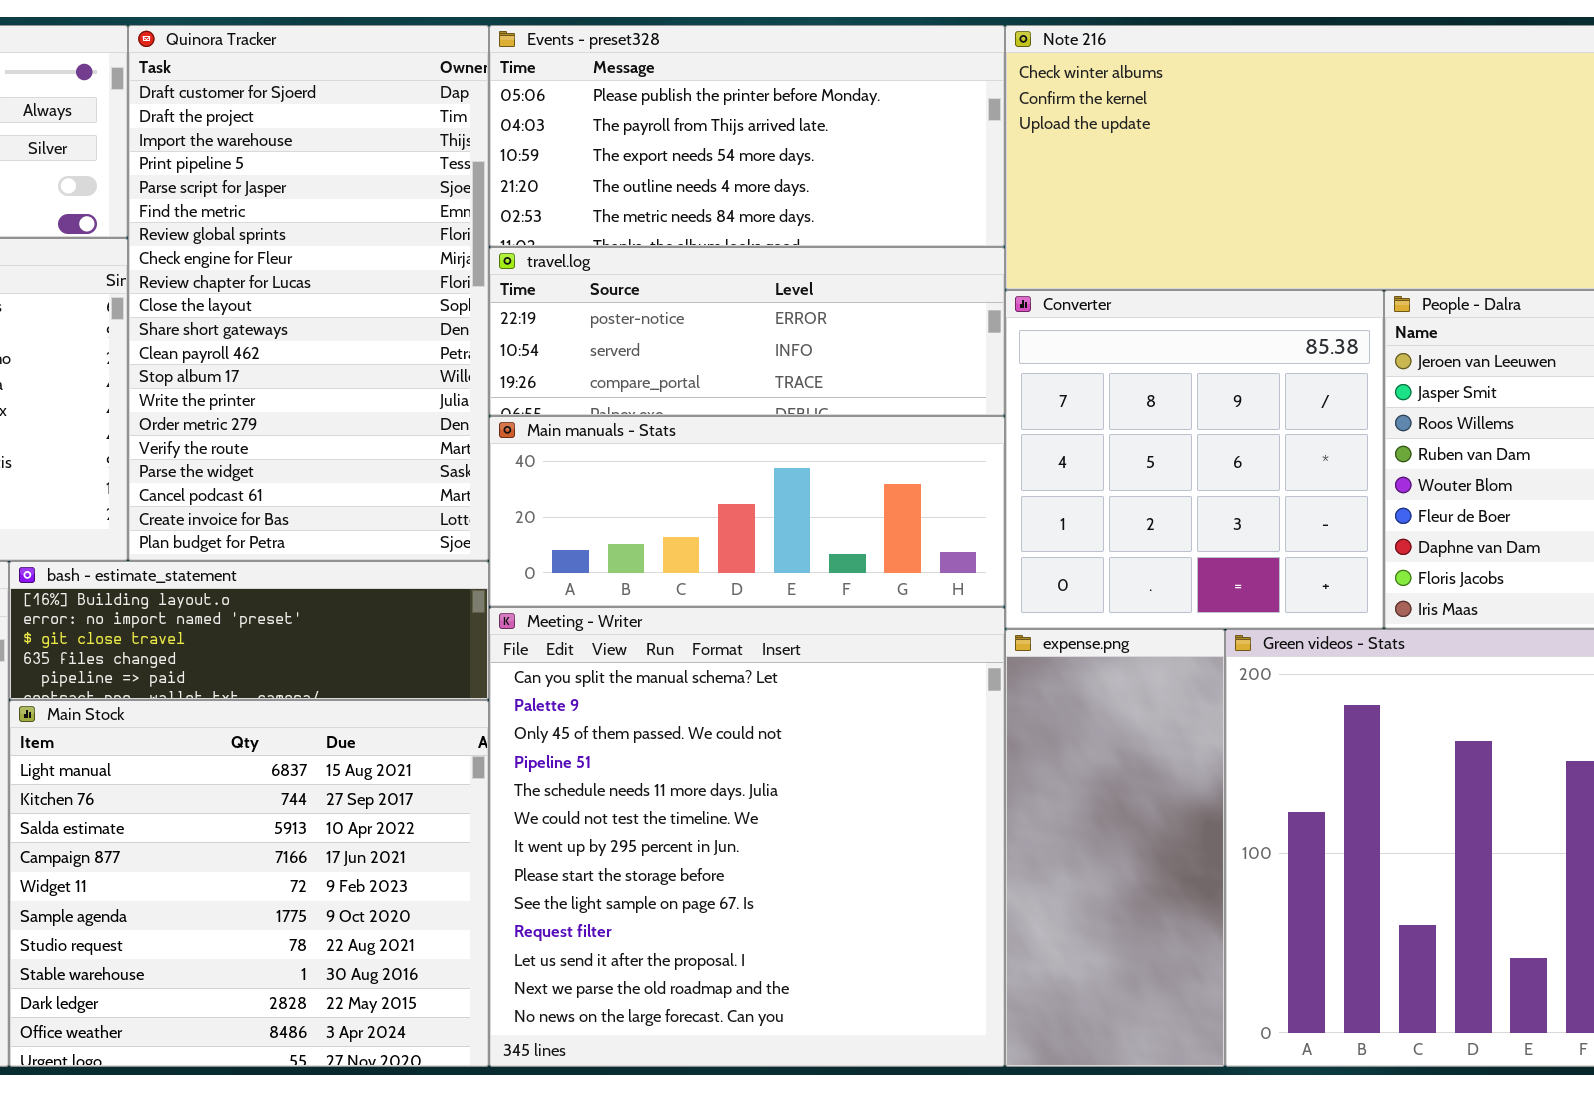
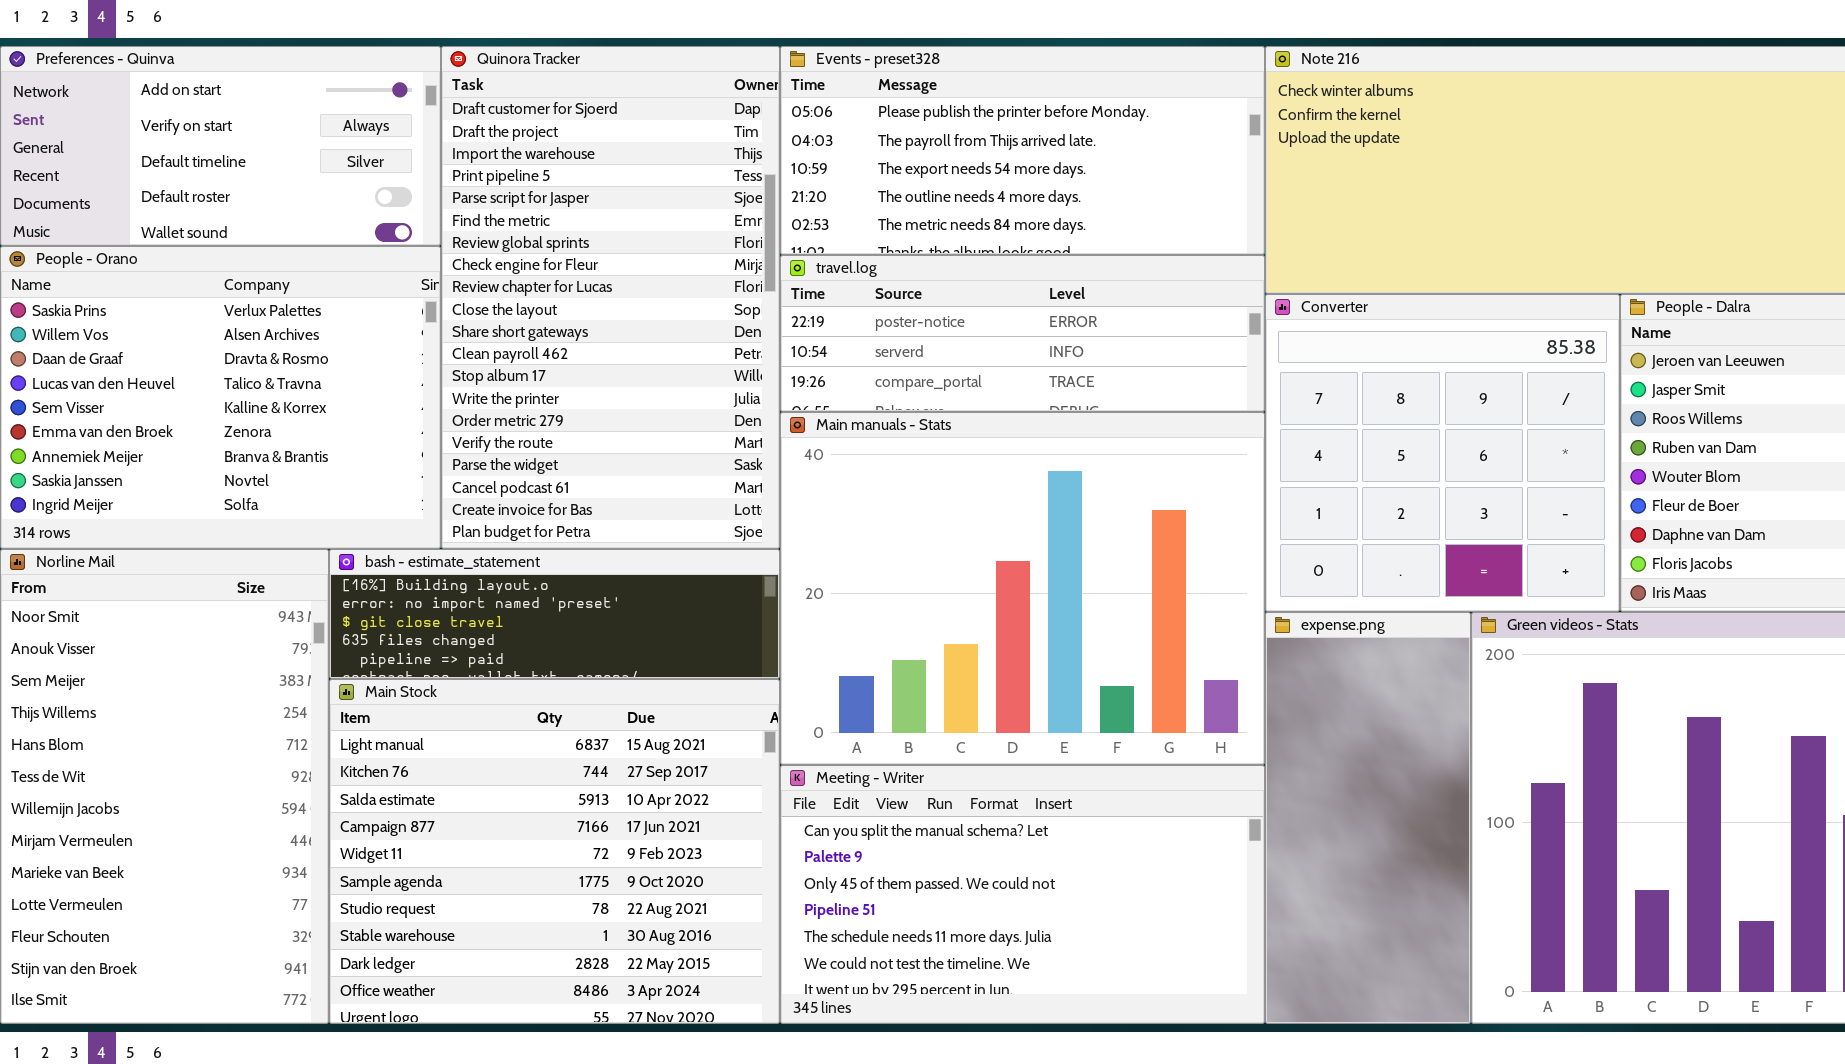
Main manuals - Stats: [489,416,1005,607] -> [780,412,1265,765], resized
Meeting - Writer: [489,607,1005,1067] -> [780,765,1265,1024], resized

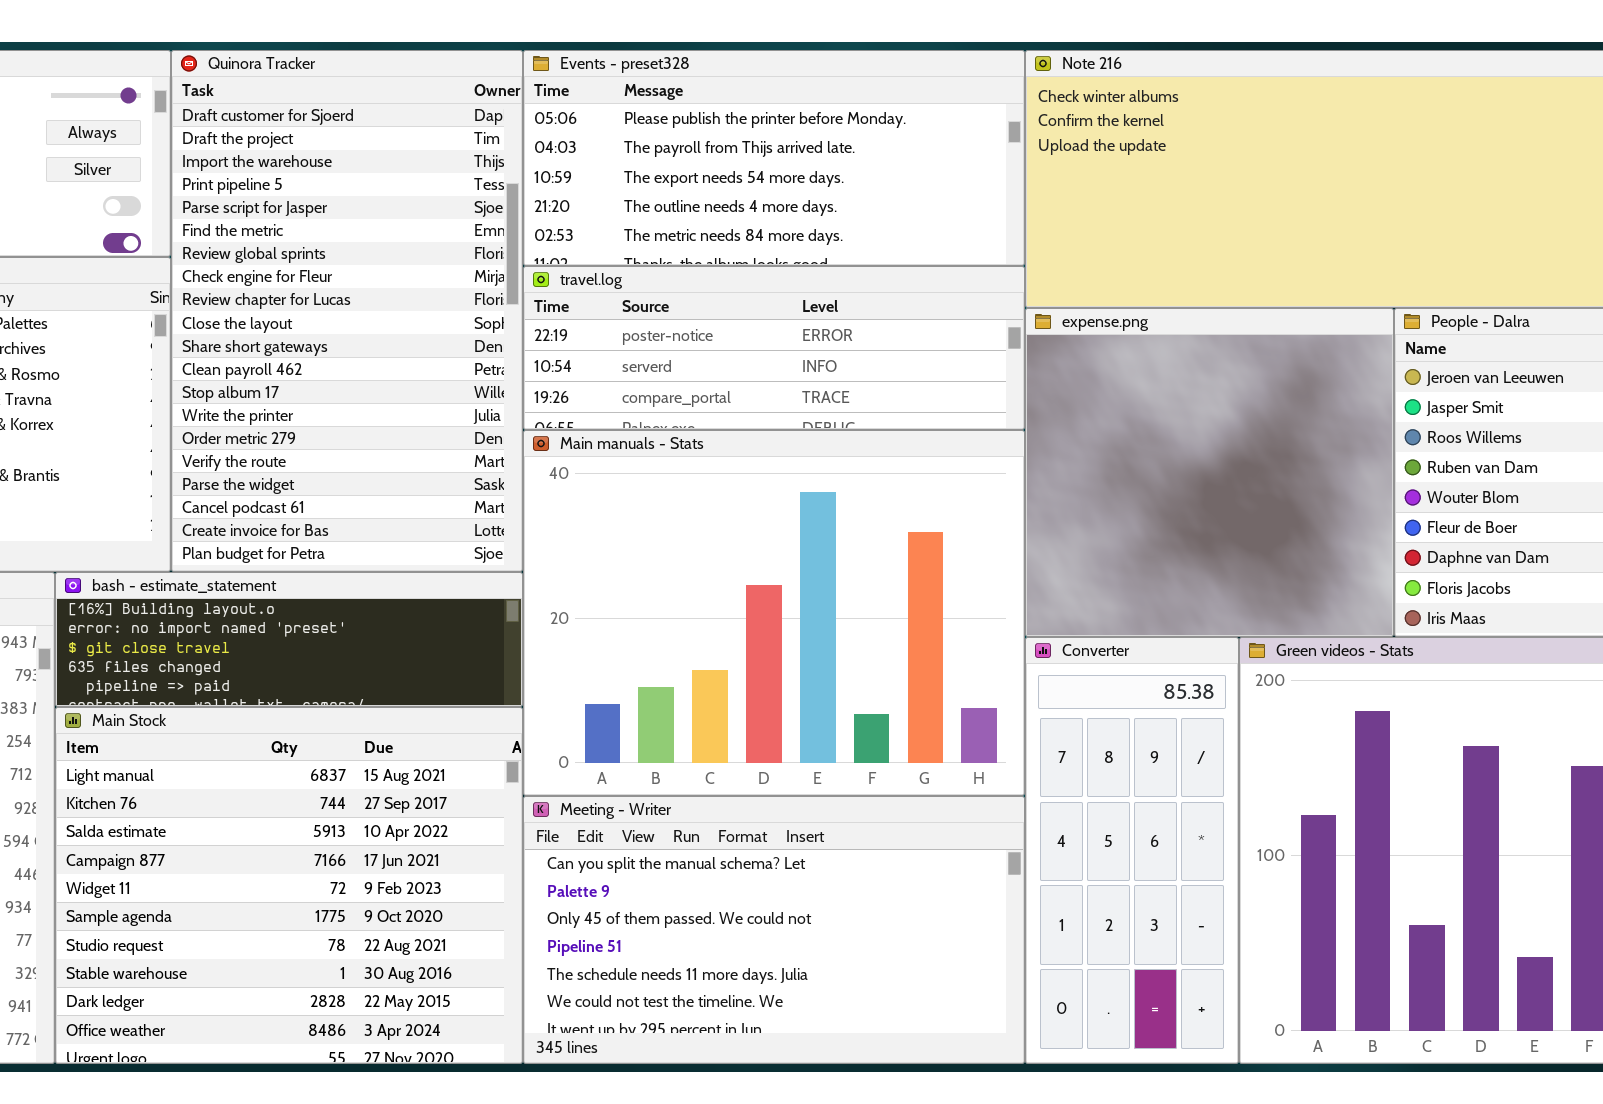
Converter: [1265,294,1620,612] -> [1025,637,1239,1064], moved, resized
expense.png: [1265,612,1471,1024] -> [1025,308,1394,637], moved, resized

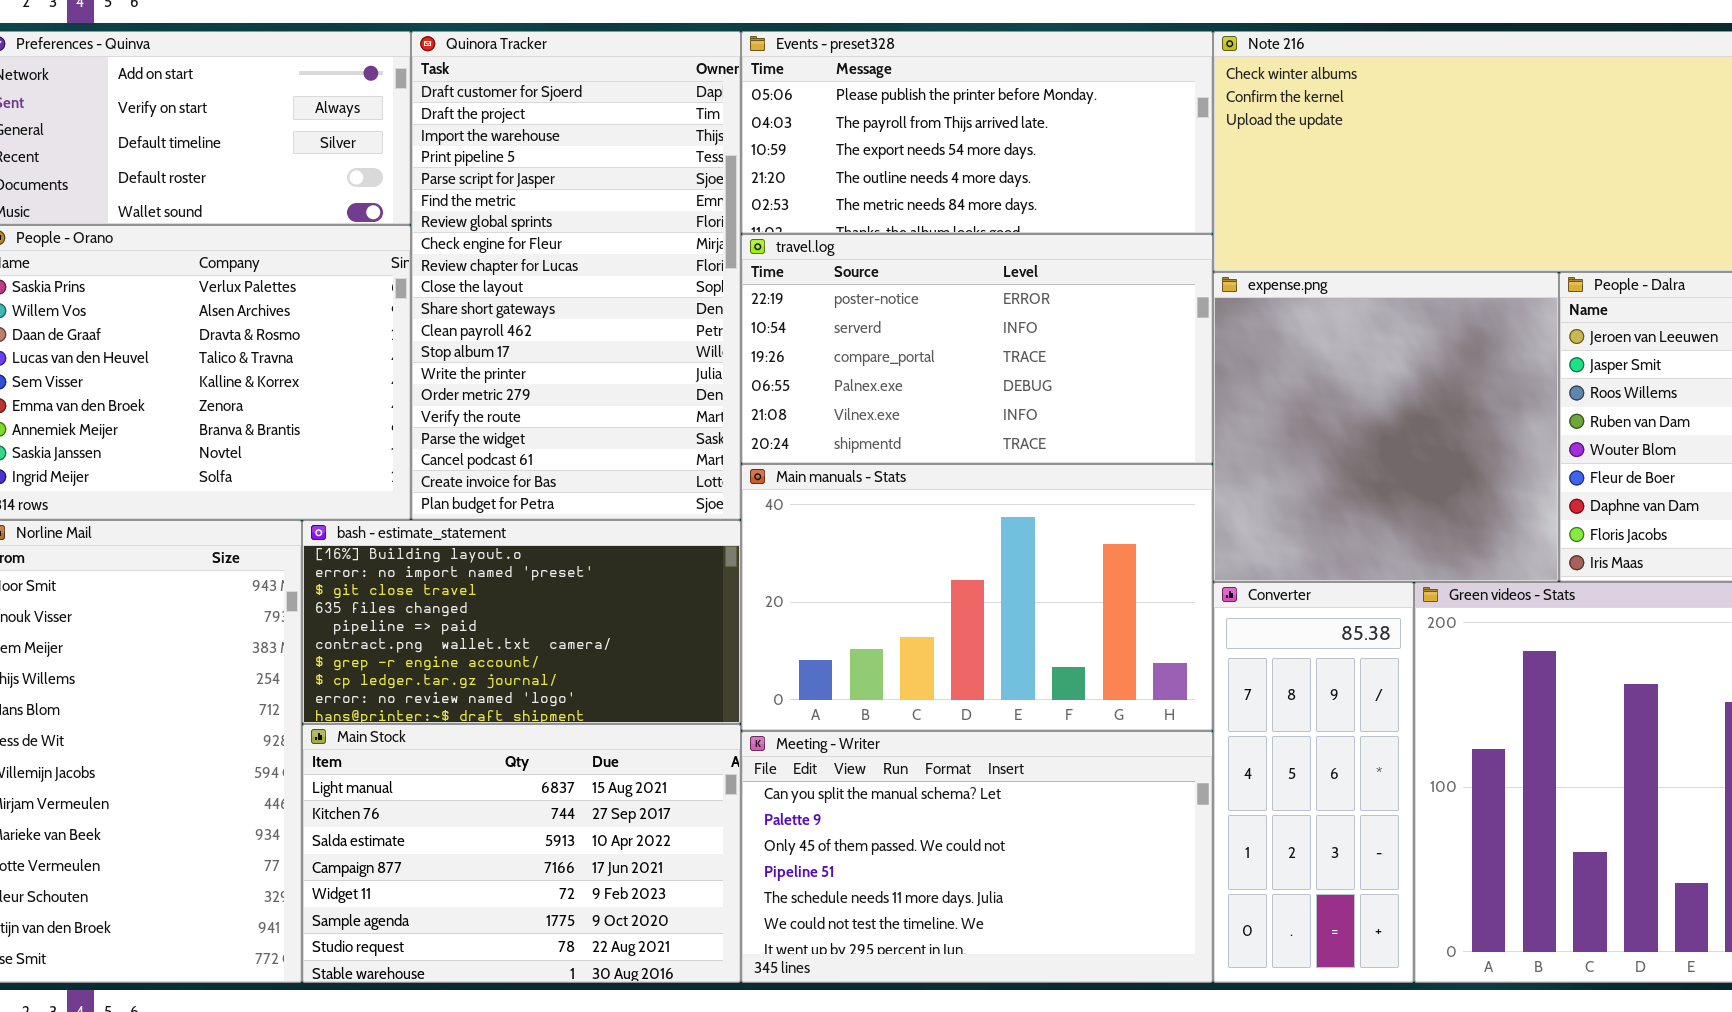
travel.log: [523,266,1025,430] -> [741,234,1213,464], resized
Main manuals - Stats: [523,430,1025,796] -> [741,464,1213,731], resized
bash - estimate_statement: [55,572,523,707] -> [302,520,741,724], resized
Main Stock: [55,707,523,1064] -> [302,724,741,983], resized

